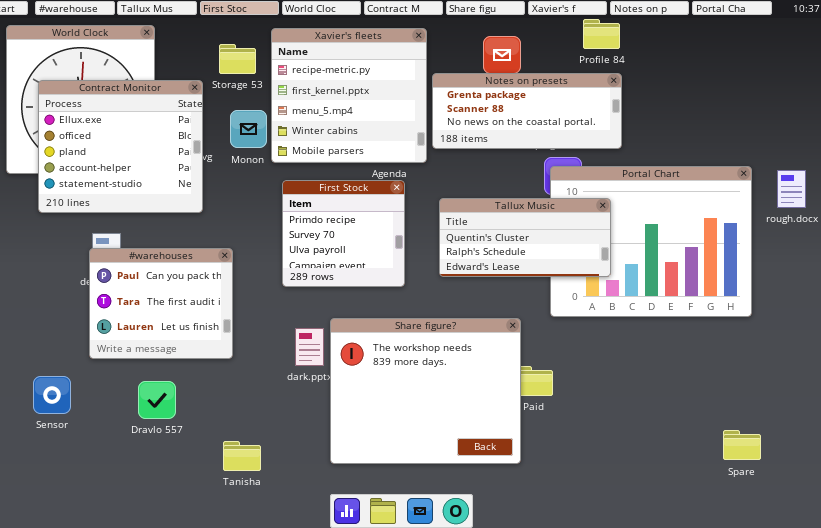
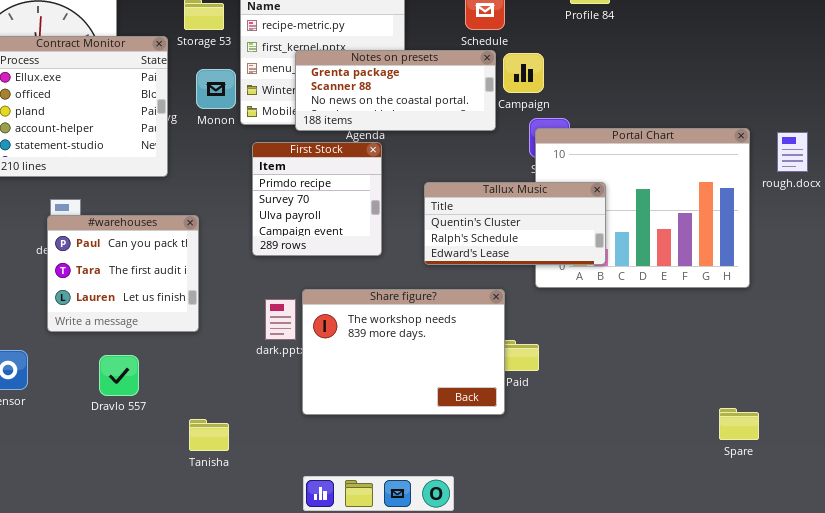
Notes on presets: [432,73,622,149] -> [295,50,496,131], moved
Tallux Music: [439,198,611,277] -> [424,182,606,265], moved
Share figure?: [330,318,521,464] -> [302,289,505,415], resized

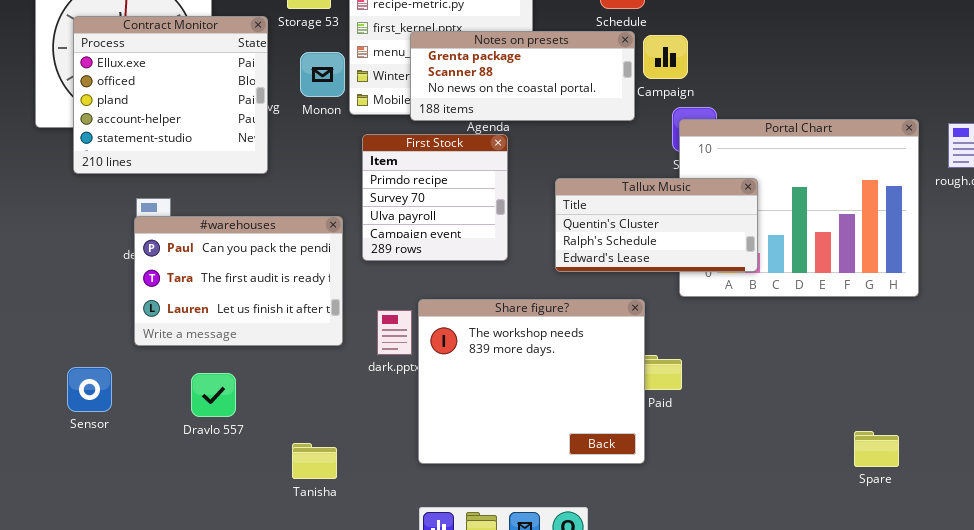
#warehouses: [47,215,199,332] -> [134,216,343,346], resized
Share figure?: [302,289,505,415] -> [418,299,645,464], resized
Spare: [719,408,759,440] -> [854,431,899,467], moved

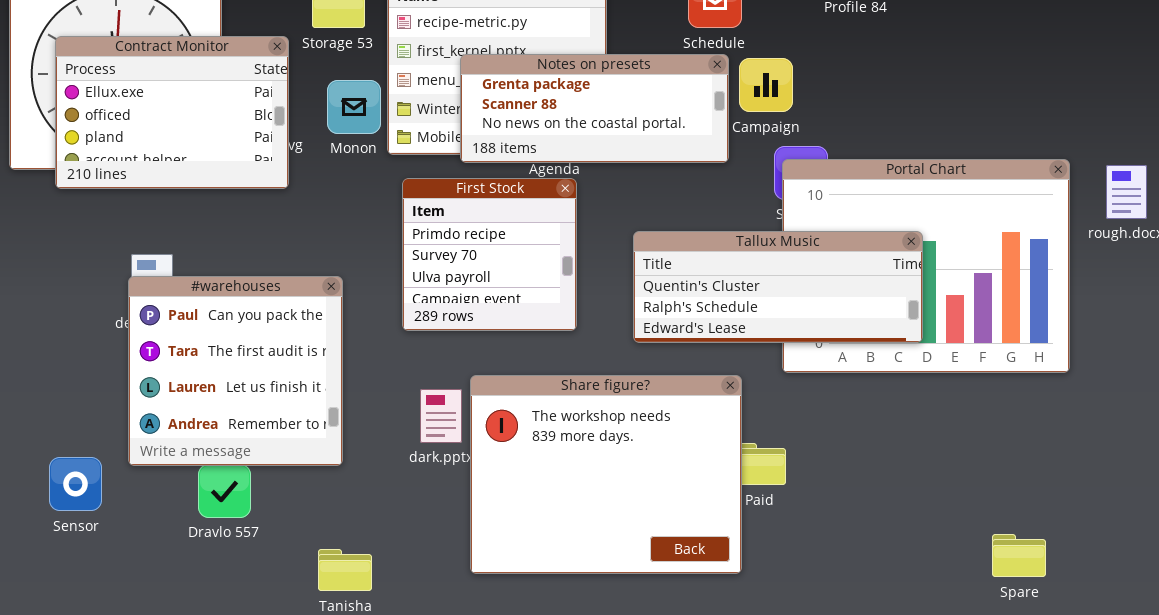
Contract Monitor: [73,16,268,174] -> [55,36,289,189], resized
Tallux Music: [555,178,758,272] -> [633,231,923,343], resized
#warehouses: [134,216,343,346] -> [128,276,343,466], resized

